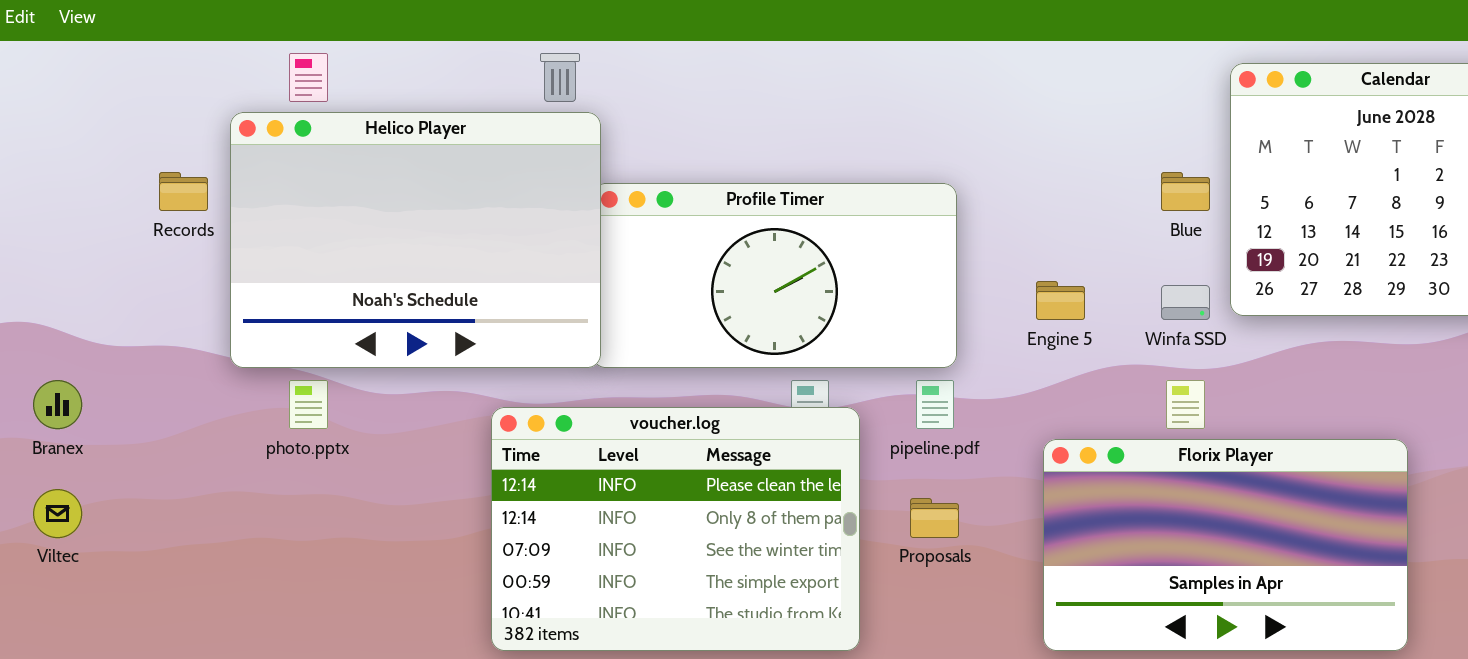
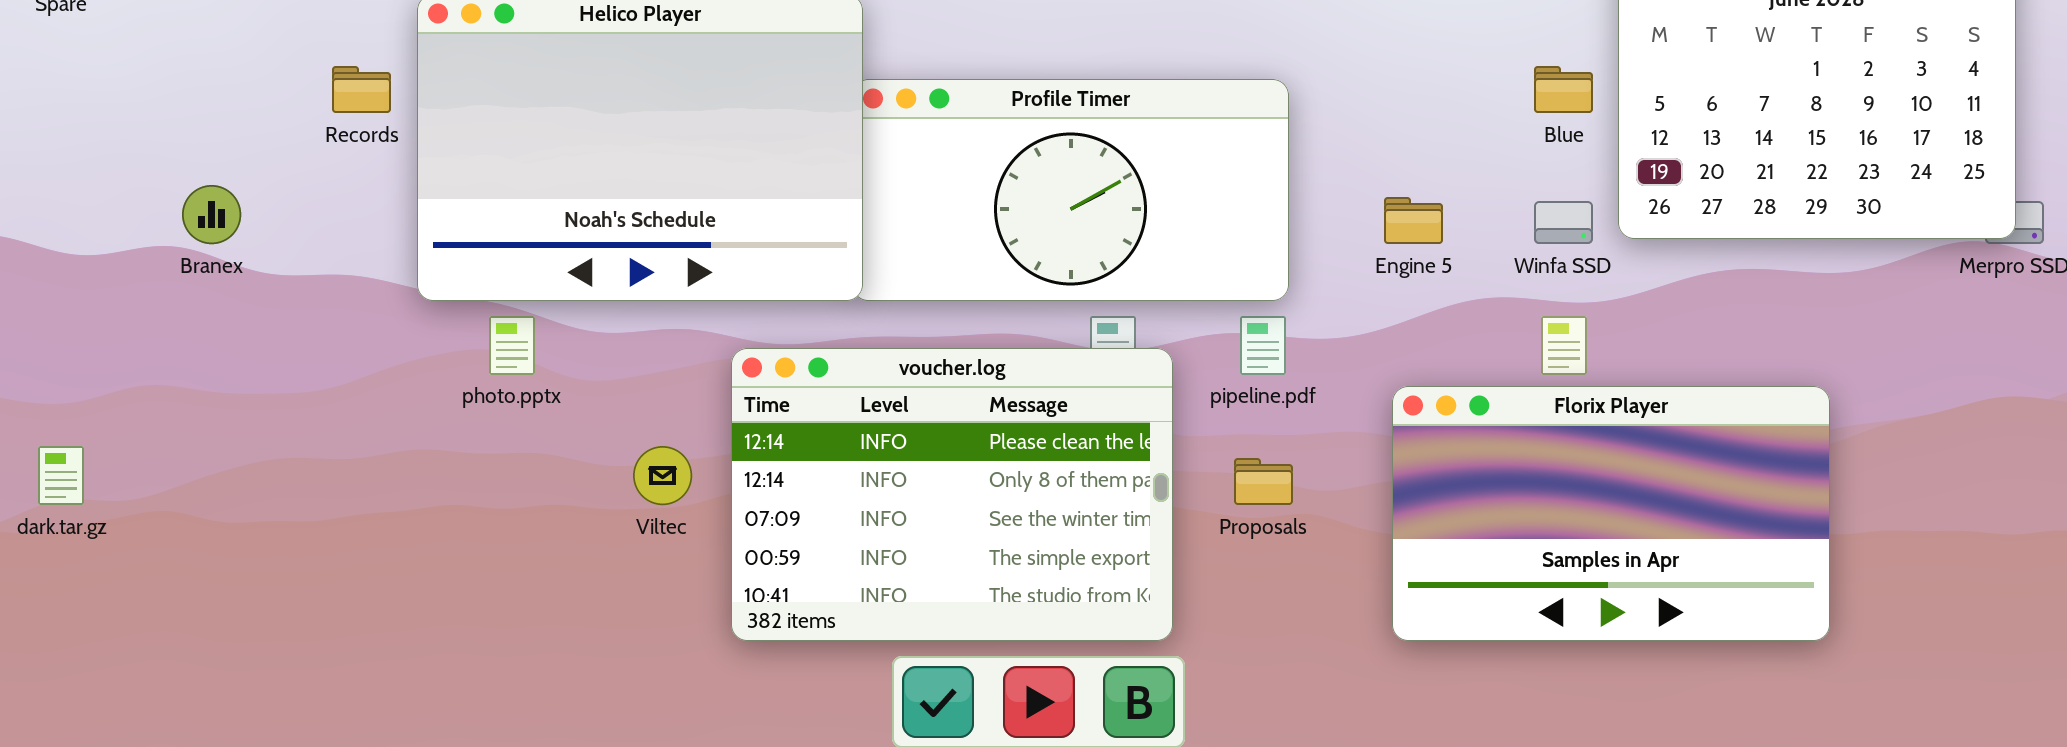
Branex: [33,380,82,429] -> [182,185,241,244], moved
Viltec: [33,489,82,538] -> [633,446,692,505], moved

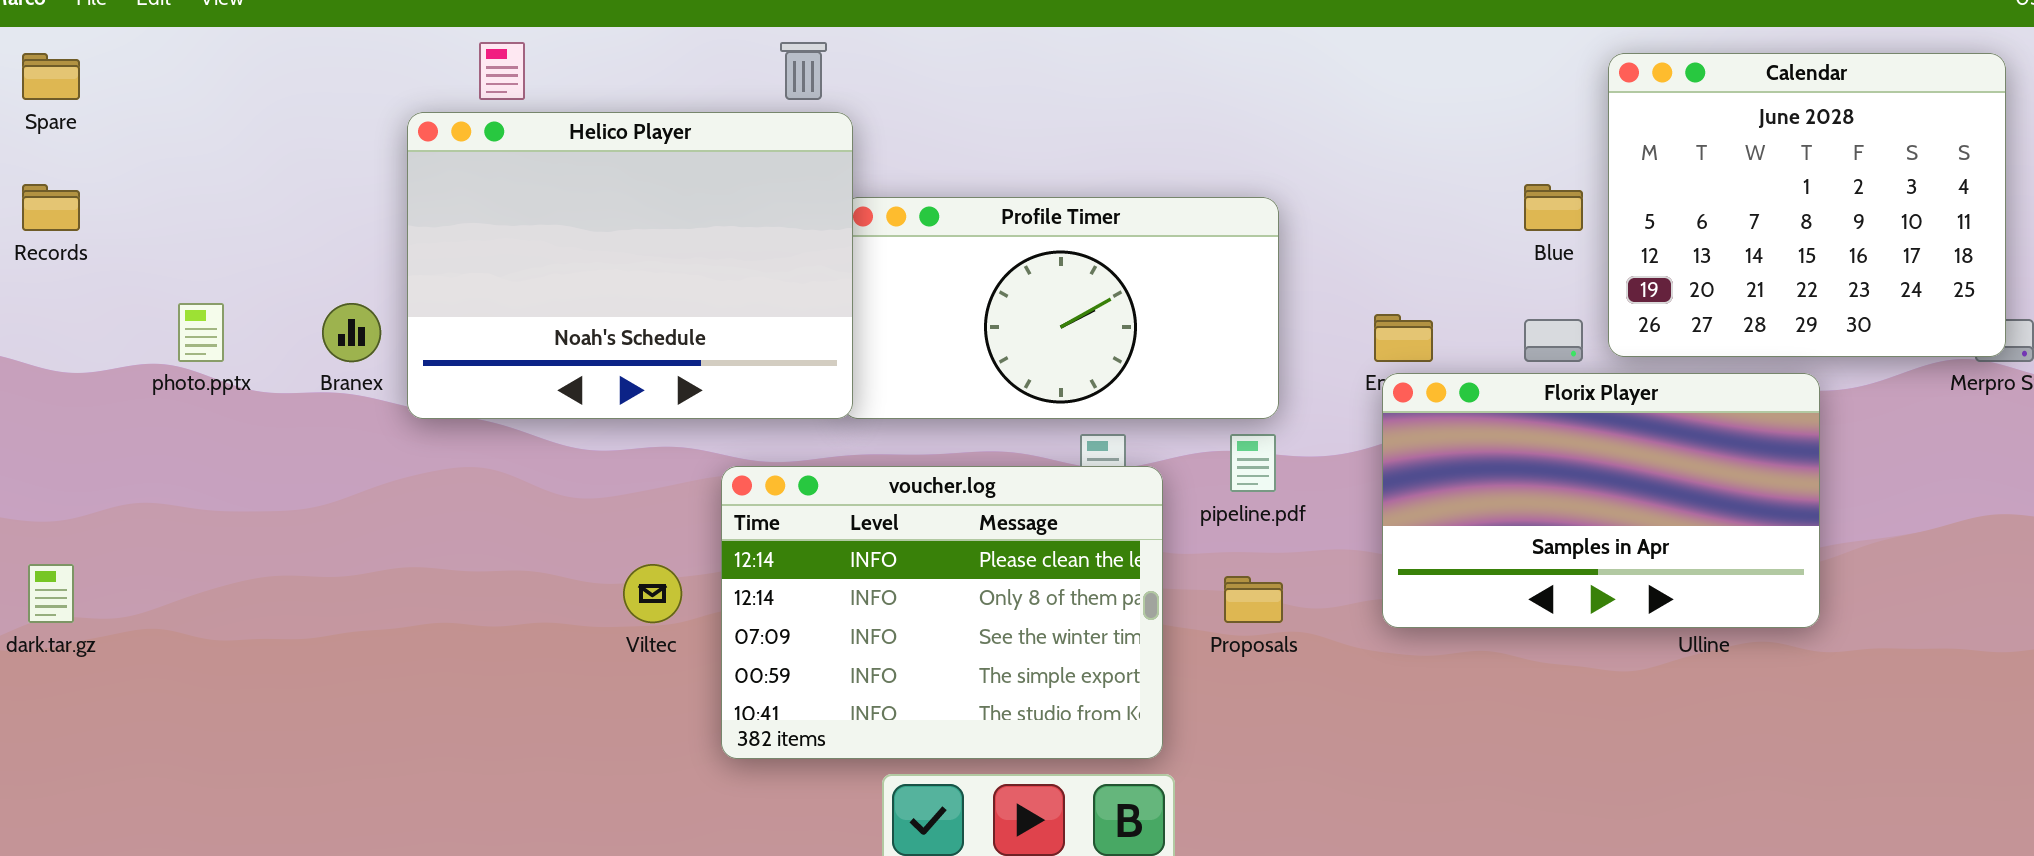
Records: [332,66,391,113] -> [22,184,80,231], moved
Branex: [182,185,241,244] -> [322,303,381,362], moved
photo.pptx: [489,316,535,375] -> [178,303,224,362], moved
Florix Player: [1392,386,1830,641] -> [1382,373,1820,628], moved

